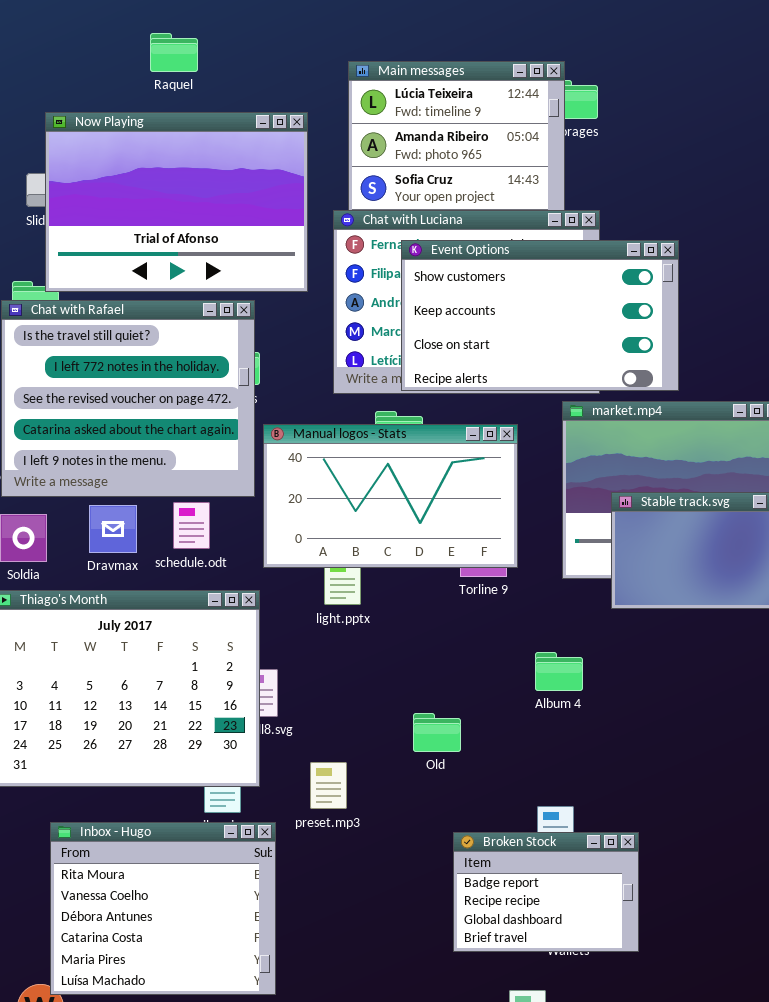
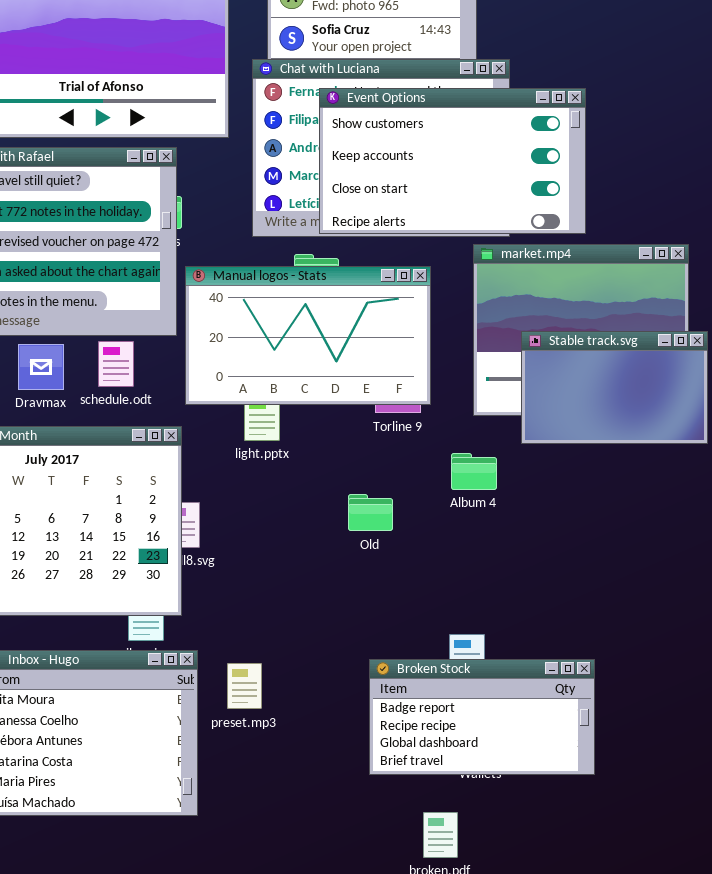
Album 4: [535,652,583,691] -> [451,453,497,490], moved
Old: [413,713,461,752] -> [348,494,393,531], moved
preset.mp3: [310,762,347,809] -> [227,663,262,709], moved
Broken Stock: [453,832,639,952] -> [369,659,595,775], resized

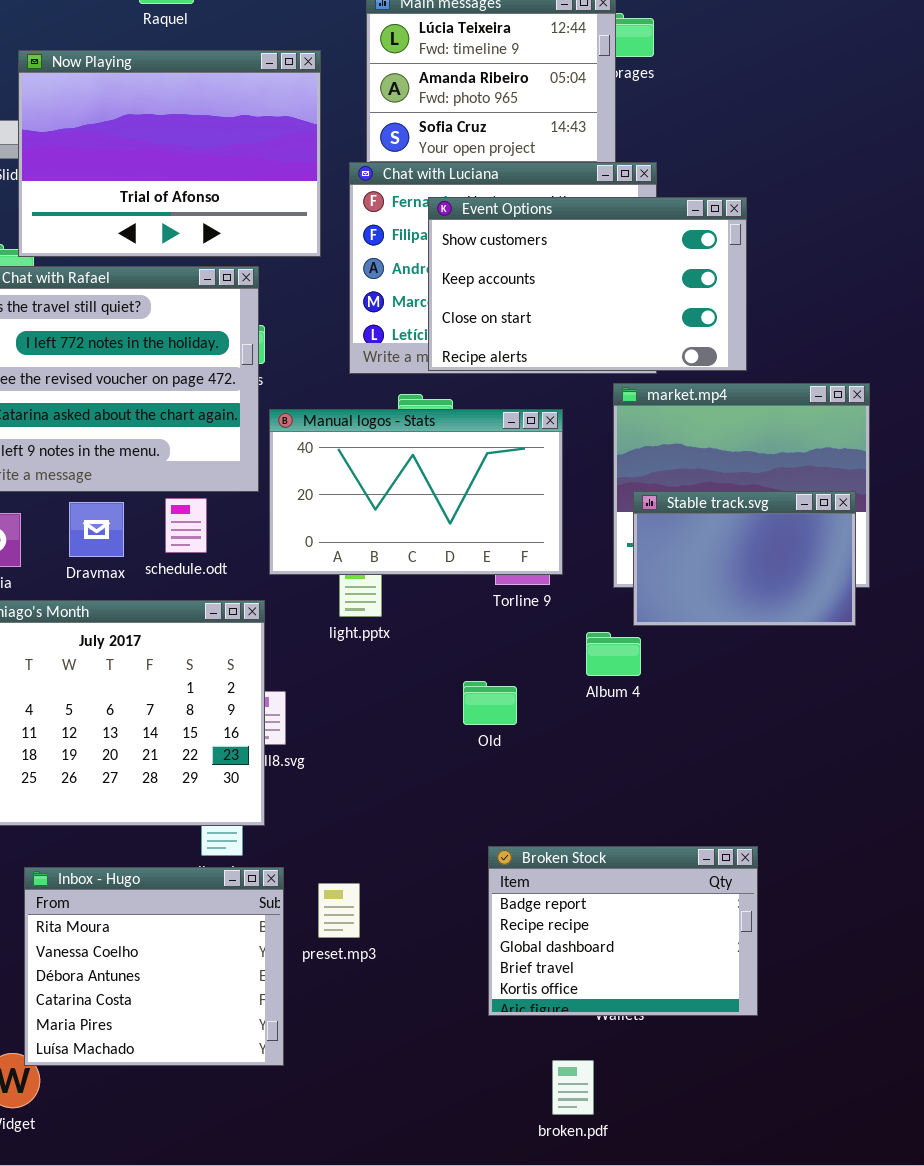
Stable track.svg: [521,331,708,444] -> [633,491,856,626], moved
Broken Stock: [369,659,595,775] -> [488,846,758,1016], resized

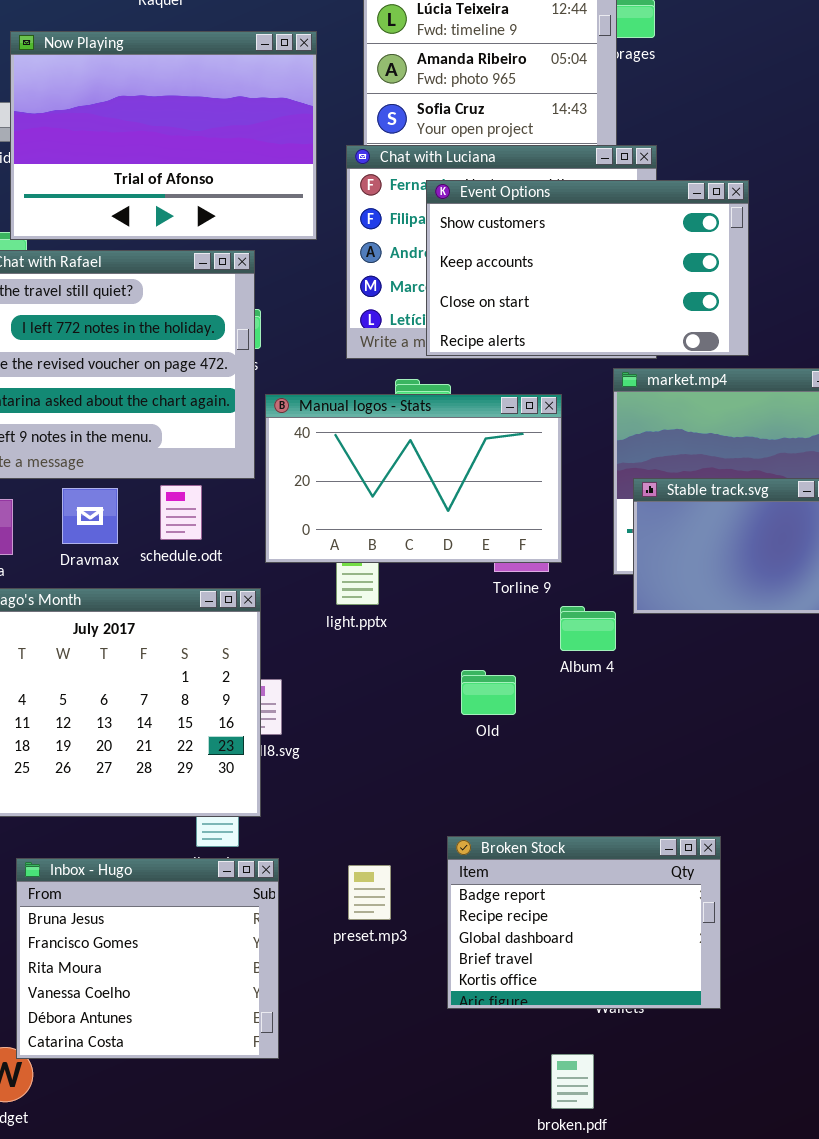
Album 4: [586,632,641,676] -> [560,606,616,651], moved
Broken Stock: [488,846,758,1016] -> [447,836,721,1009], moved
Inbox - Hugo: [24,867,284,1066] -> [16,858,279,1059], scrolled up 2 rows
preset.mp3: [318,883,360,938] -> [348,865,391,920], moved

